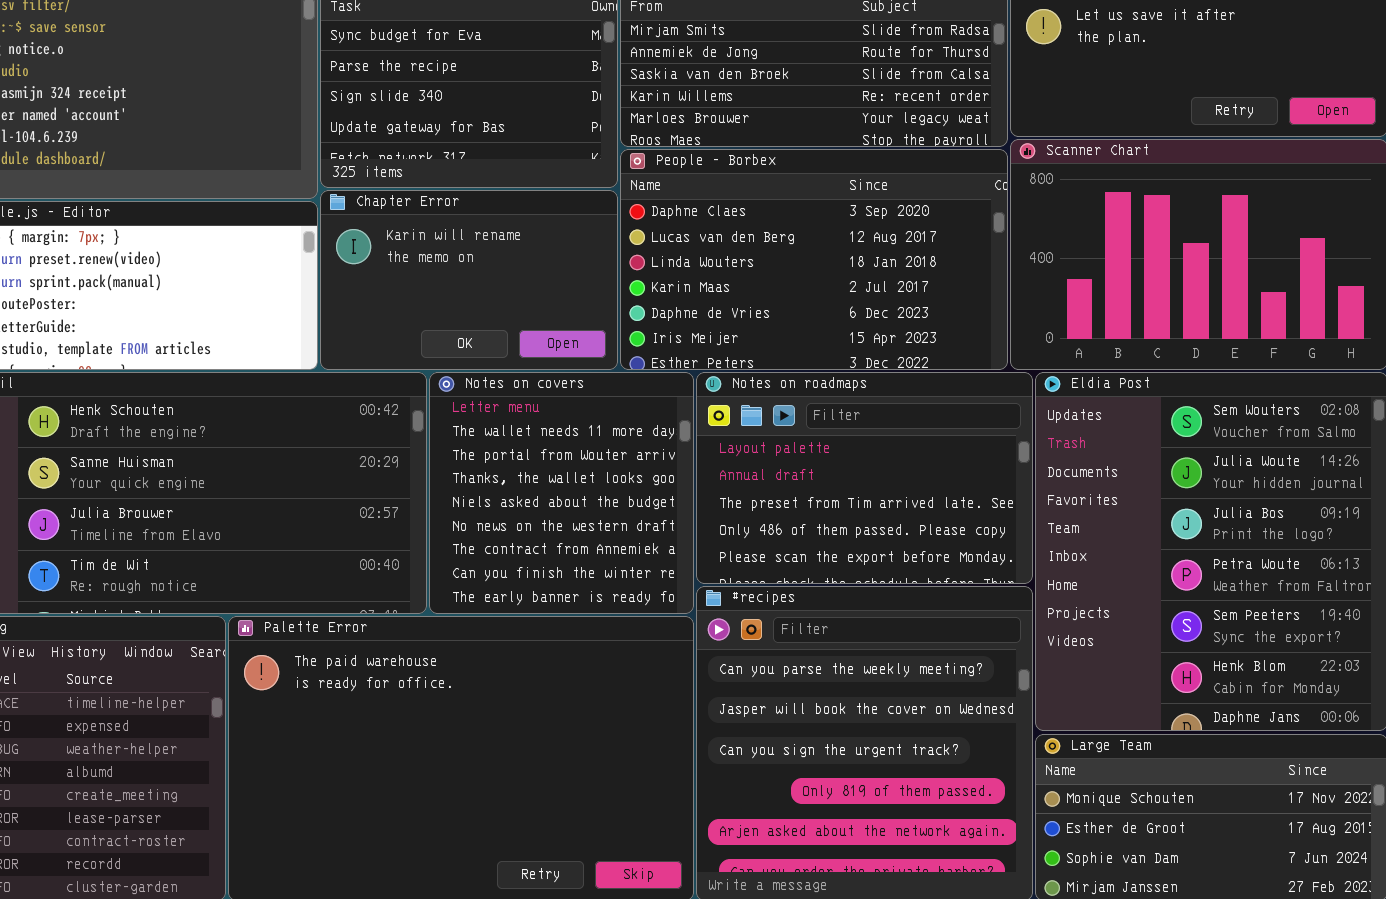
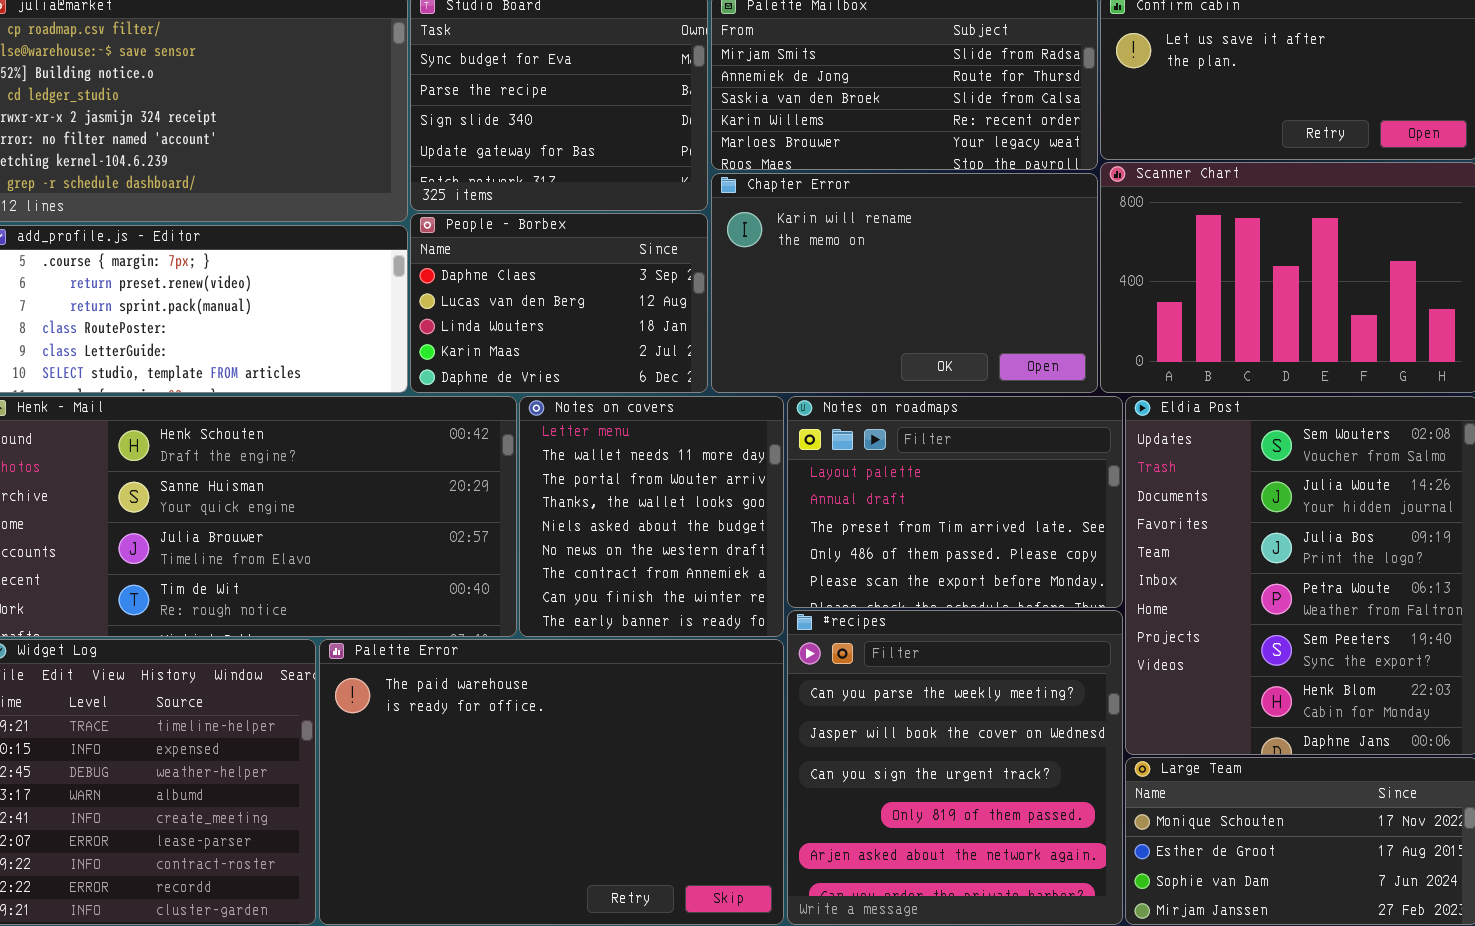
People - Borbex: [620,149,1008,370] -> [410,213,708,393], moved, resized
Chapter Error: [320,190,618,370] -> [711,173,1098,393], moved, resized

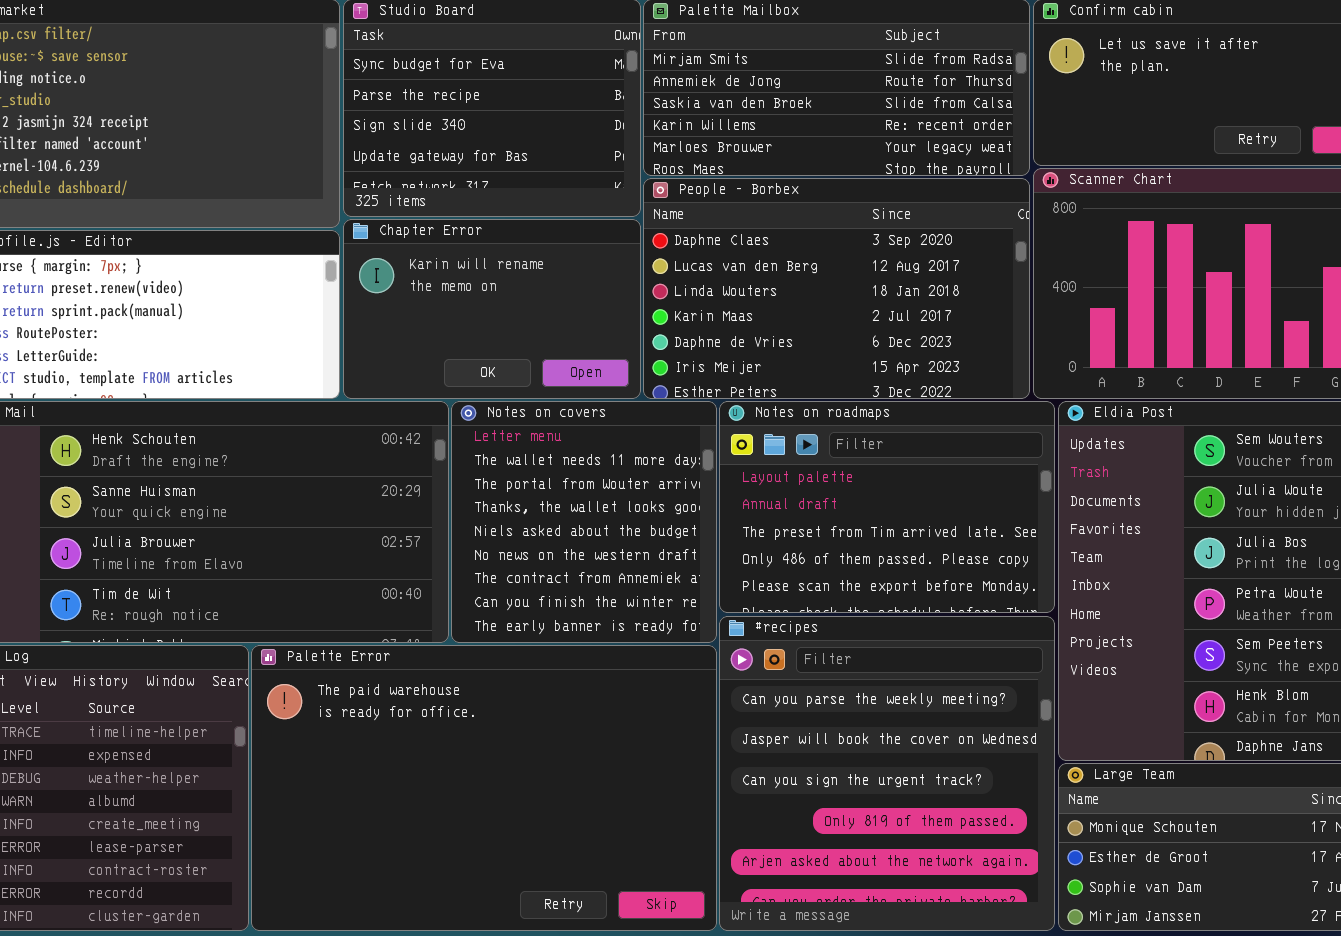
Chapter Error: [711,173,1098,393] -> [343,219,641,399], moved, resized
People - Borbex: [410,213,708,393] -> [643,178,1030,399], moved, resized

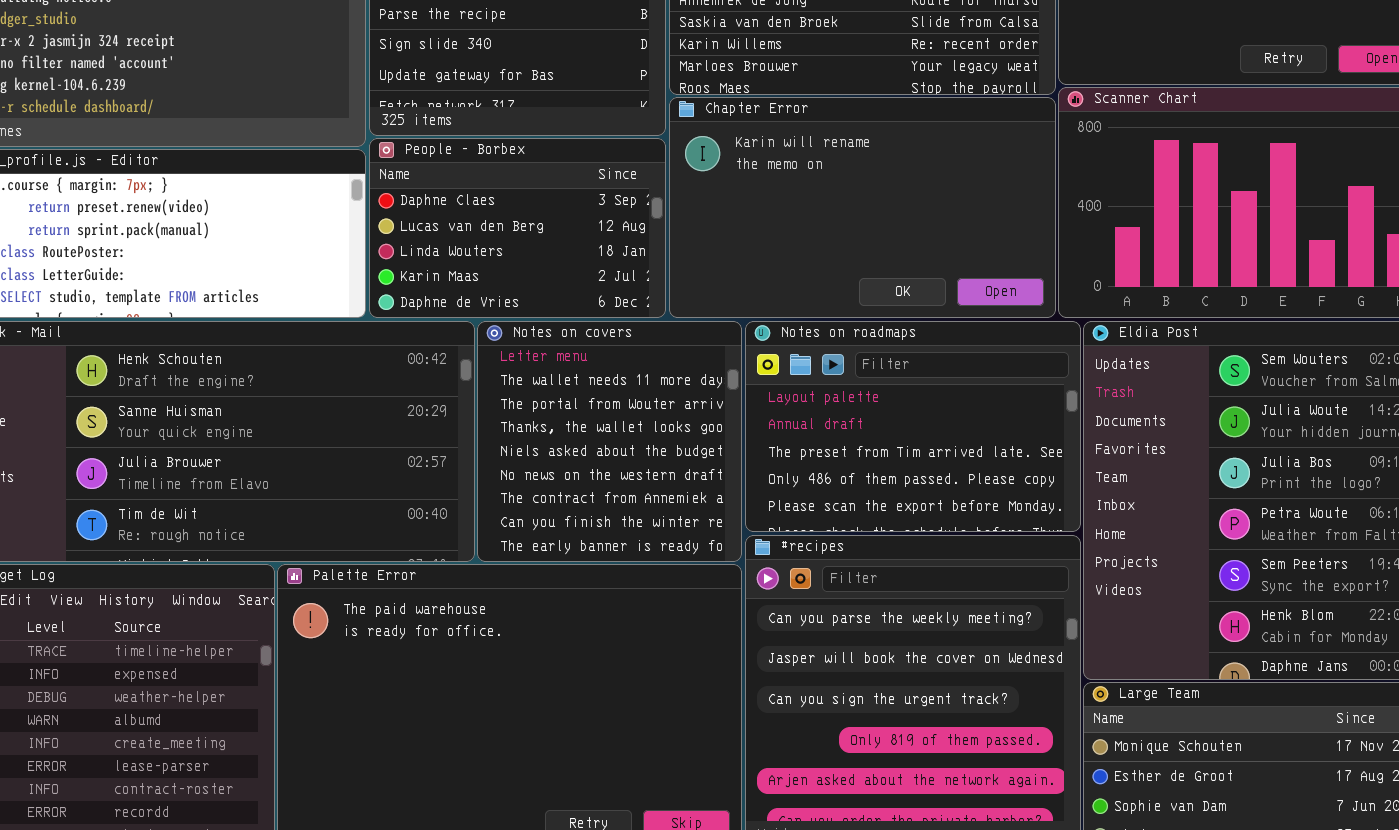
People - Borbex: [643,178,1030,399] -> [369,138,666,318], moved, resized
Chapter Error: [343,219,641,399] -> [669,97,1056,318], moved, resized

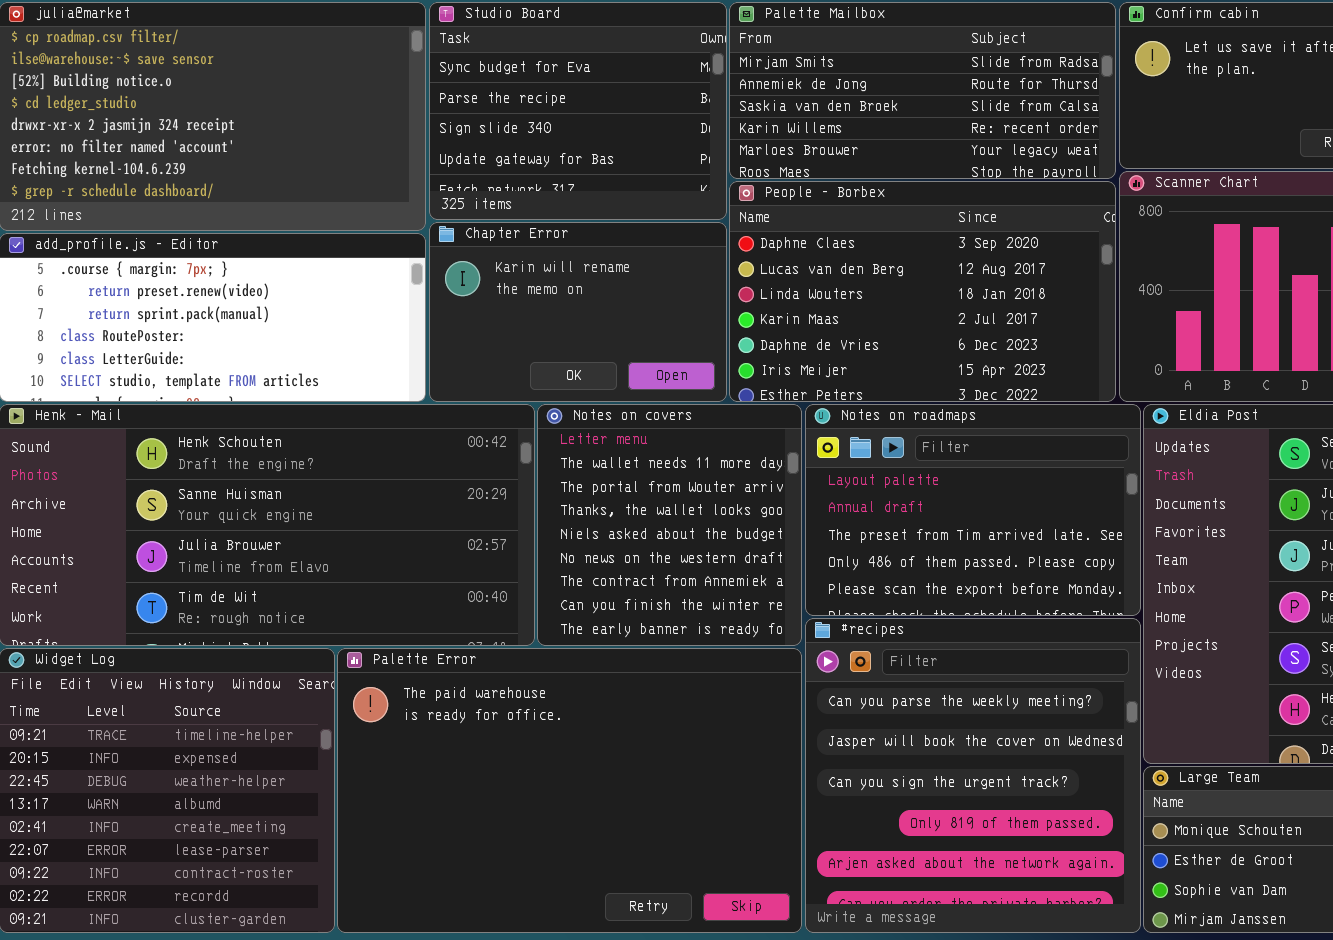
Chapter Error: [669,97,1056,318] -> [429,222,727,402], moved, resized
People - Borbex: [369,138,666,318] -> [729,181,1116,402], moved, resized

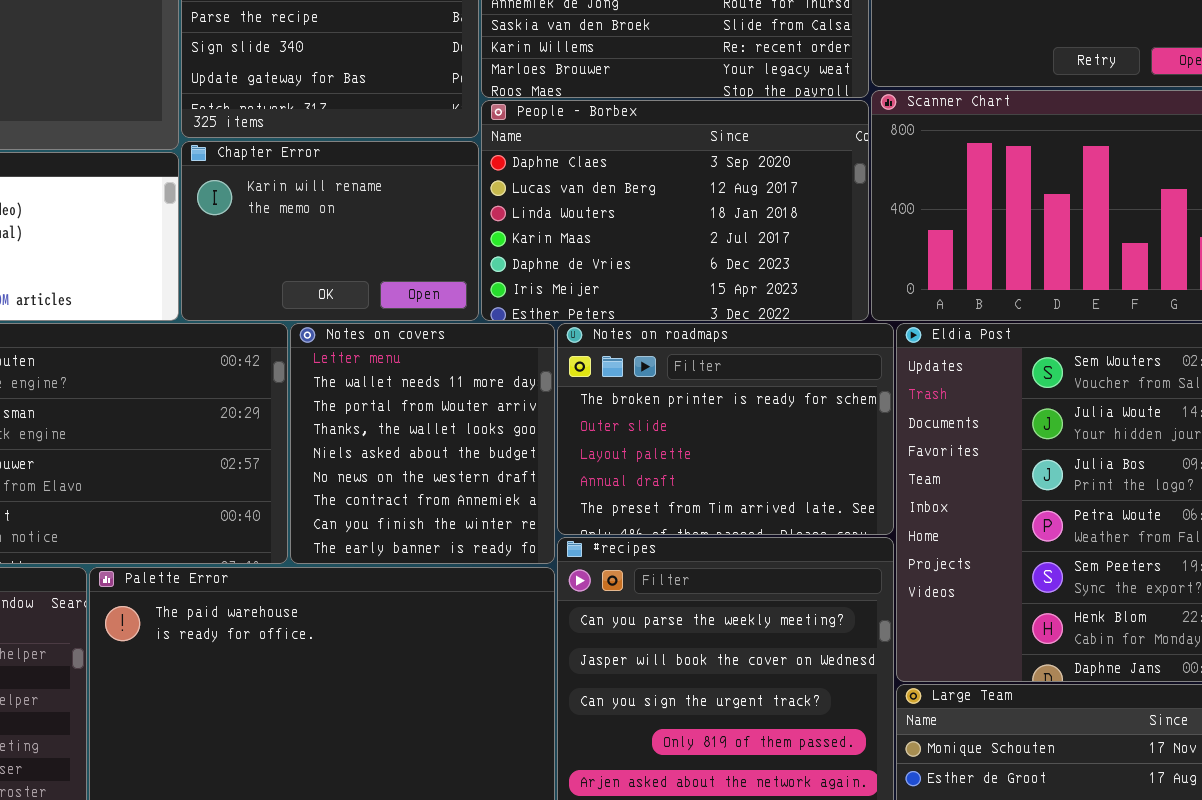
Notes on roadmaps: [805,404,1141,616] -> [557,323,894,535], scrolled up 2 rows

